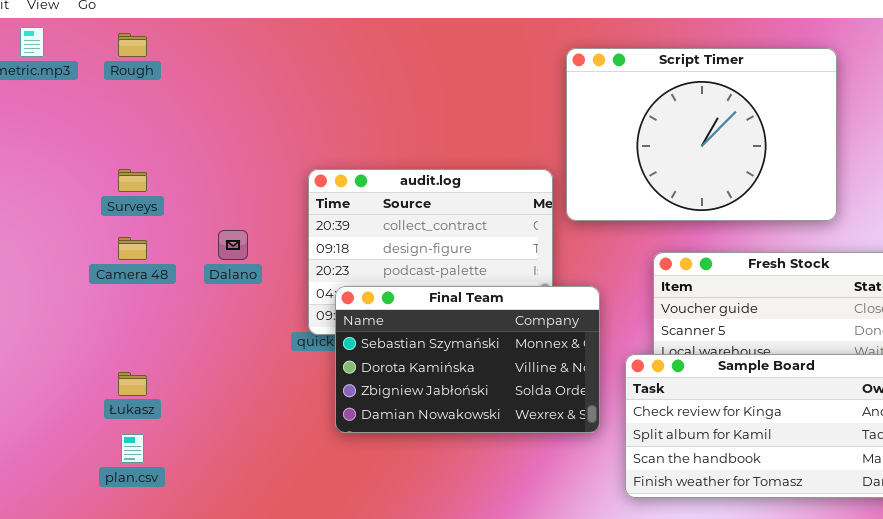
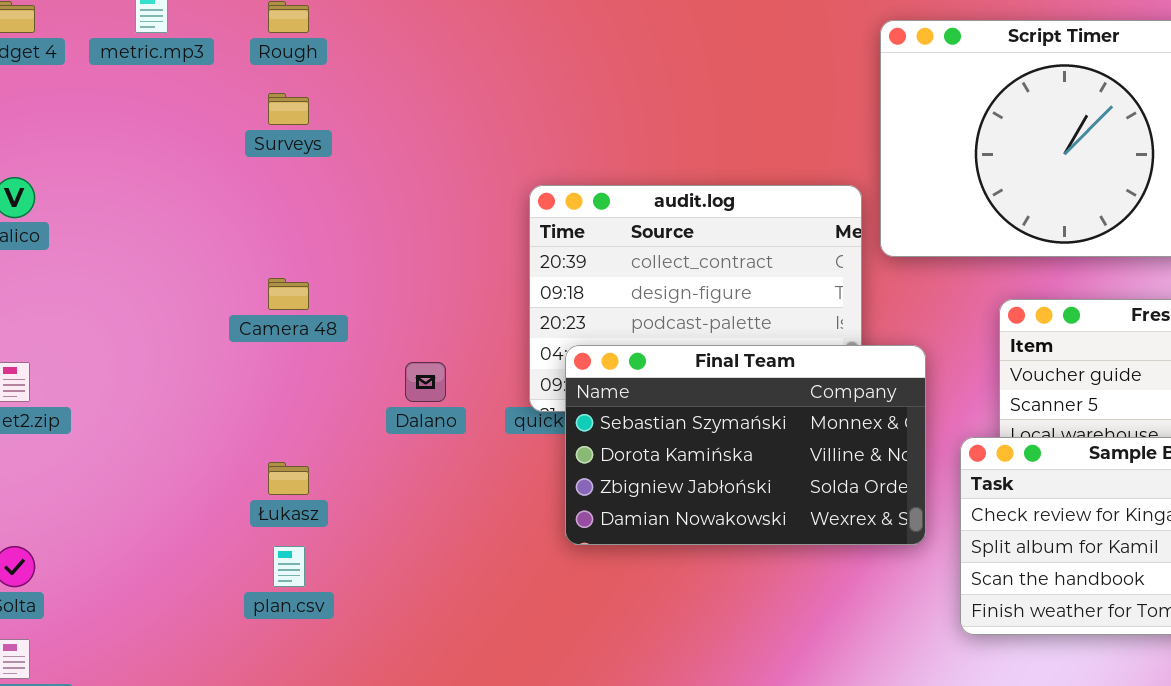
Surveys: [118,169,147,192] -> [268,93,309,125], moved
Dalano: [218,230,248,260] -> [405,362,446,402], moved

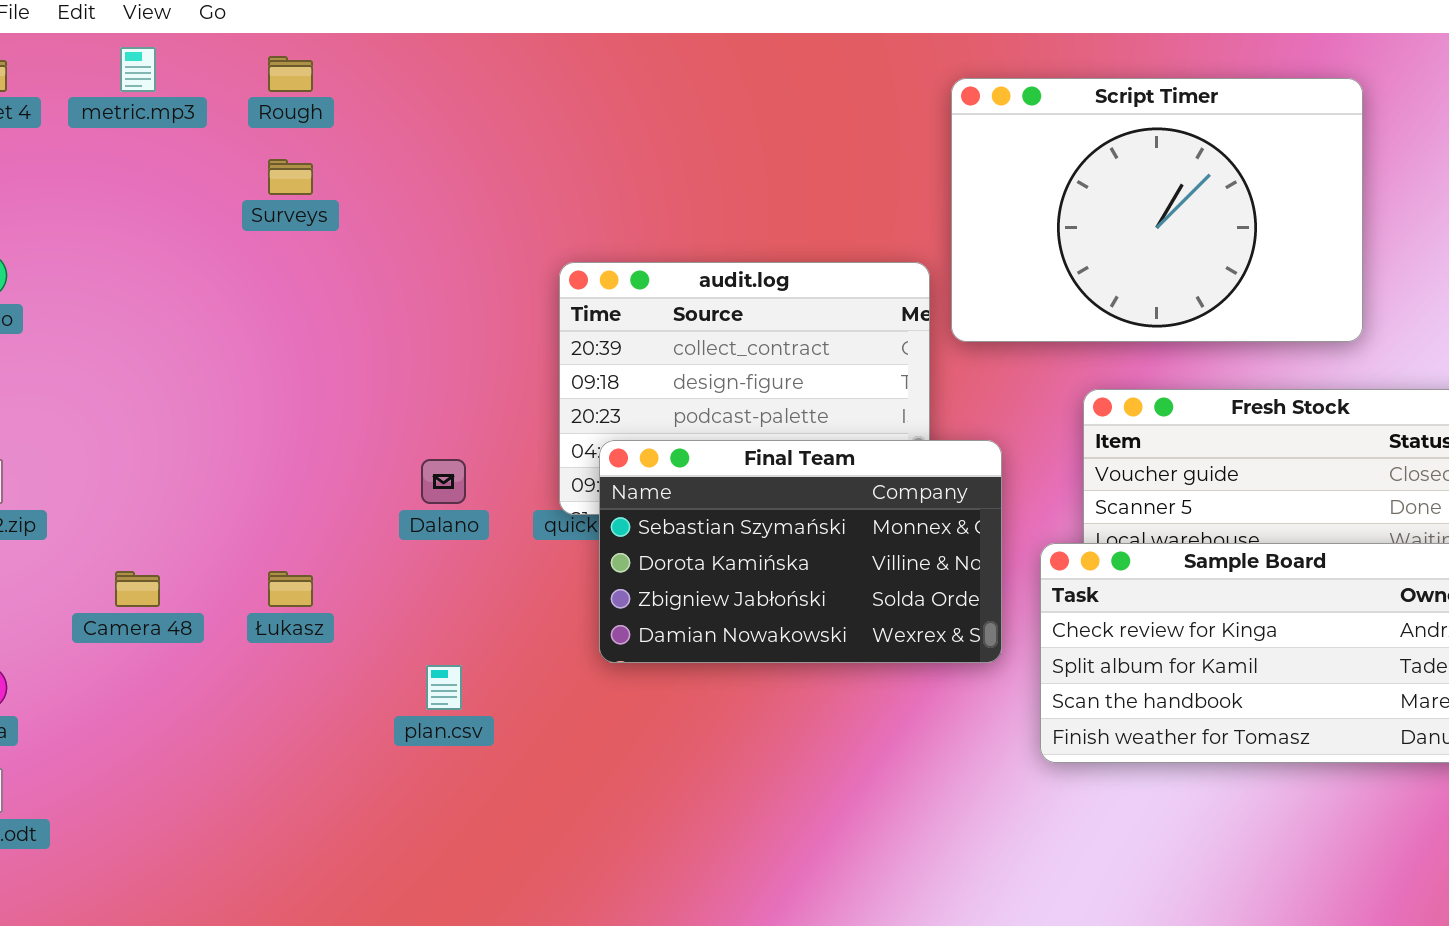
Camera 48: [268,278,309,310] -> [115,571,160,607], moved
plan.csv: [273,546,305,587] -> [426,665,462,710], moved

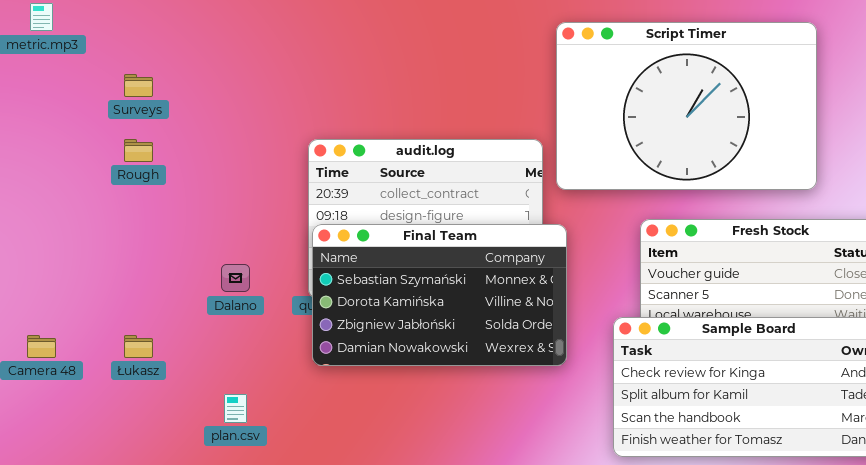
Rough: [268,56,313,92] -> [124,139,153,162], moved
Final Team: [599,440,1002,663] -> [312,224,567,366], moved

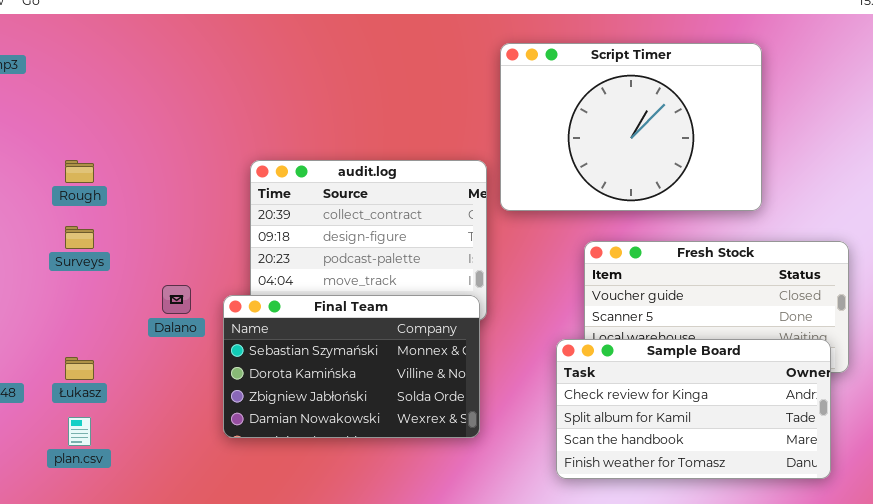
Surveys: [124,74,153,97] -> [65,226,94,249], moved
Final Team: [312,224,567,366] -> [223,295,480,438], moved
plan.csv: [224,394,247,423] -> [68,417,91,446], moved

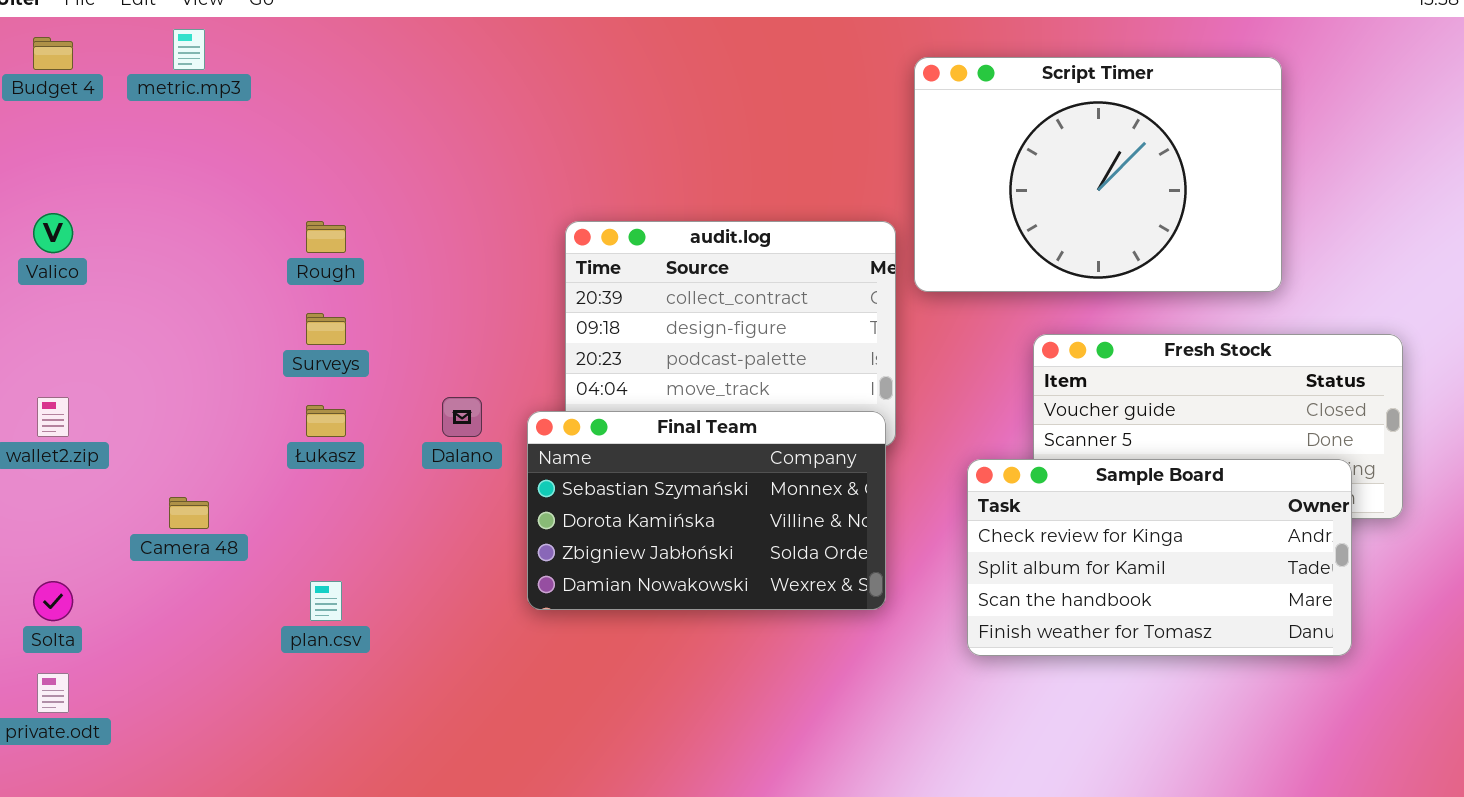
Sample Board: [556,339,831,479] -> [967,459,1352,656], moved
Łukasz: [65,357,94,380] -> [306,405,346,437], moved

